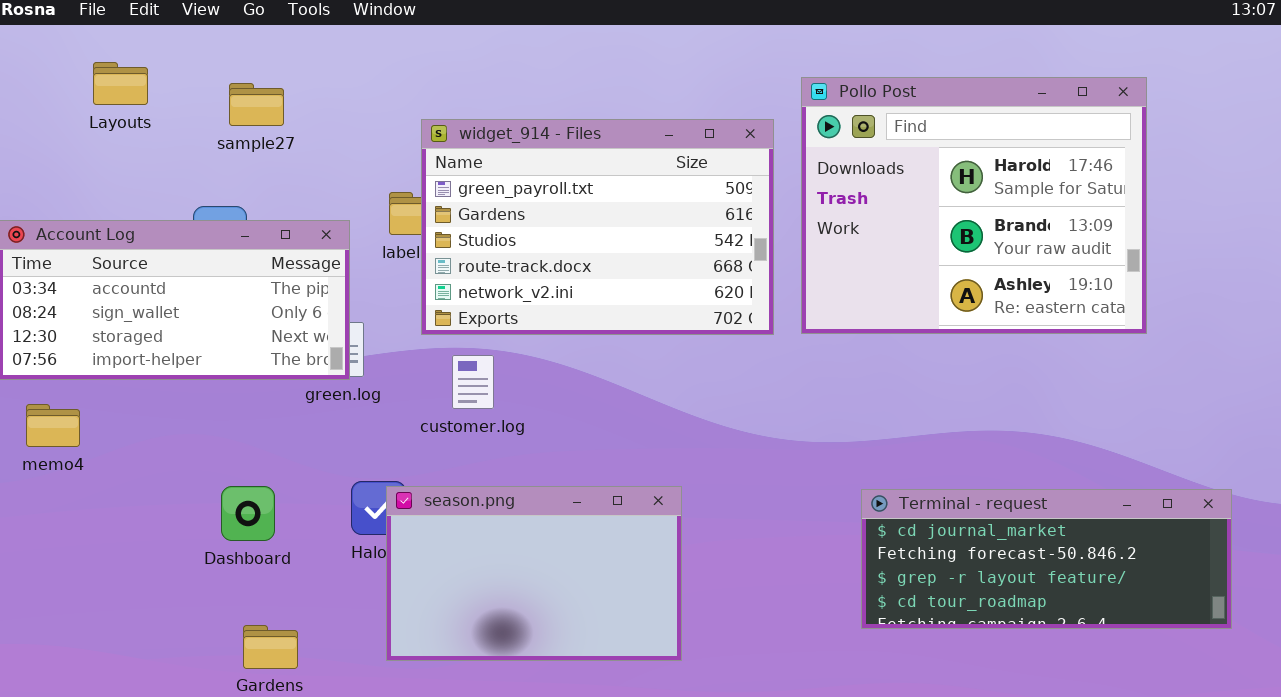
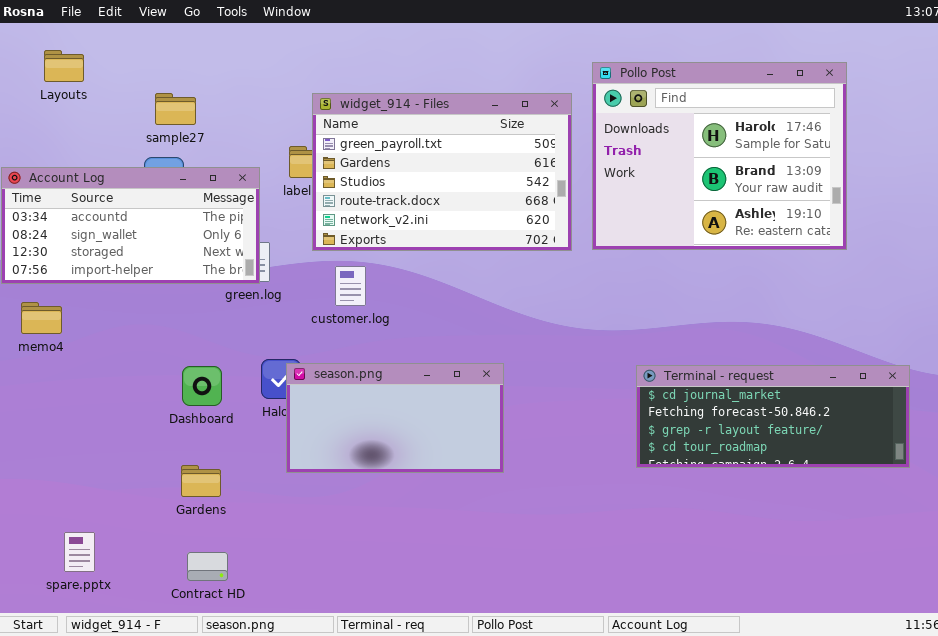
Layouts: [93,62,148,105] -> [44,50,84,82], moved
sample27: [229,83,284,126] -> [155,93,196,125], moved
Dashboard: [221,486,275,541] -> [182,366,222,406], moved
season.png: [386,486,682,661] -> [286,363,504,473], resized

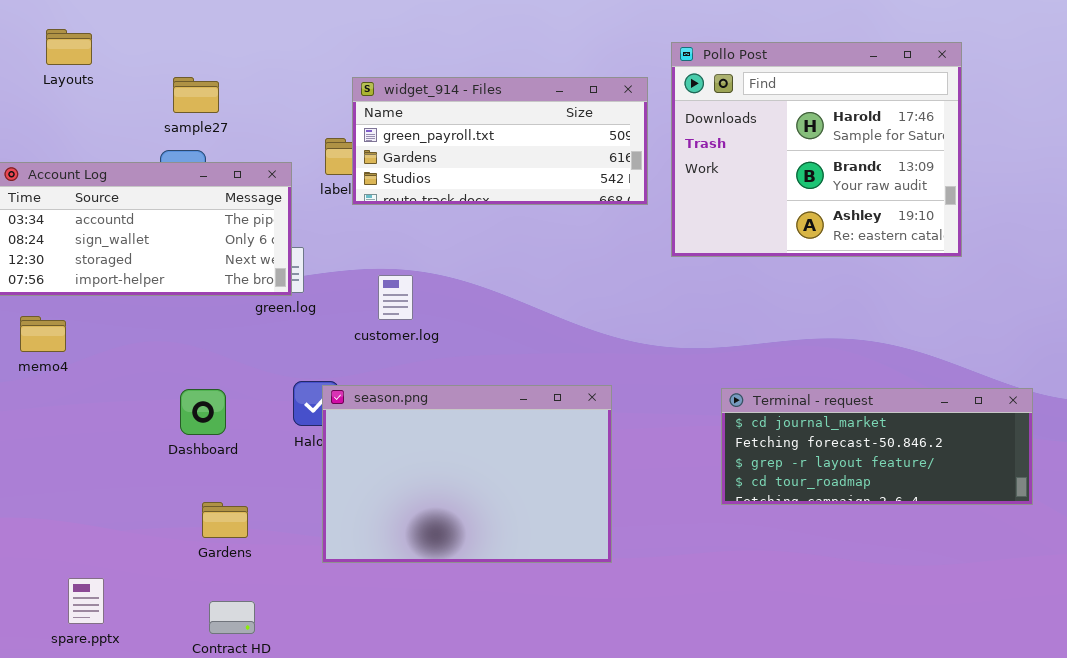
widget_914 - Files: [312,93,572,251] -> [352,77,648,205], resized
season.png: [286,363,504,473] -> [322,385,612,563], resized
Dashboard: [182,366,222,406] -> [180,389,226,435], moved

